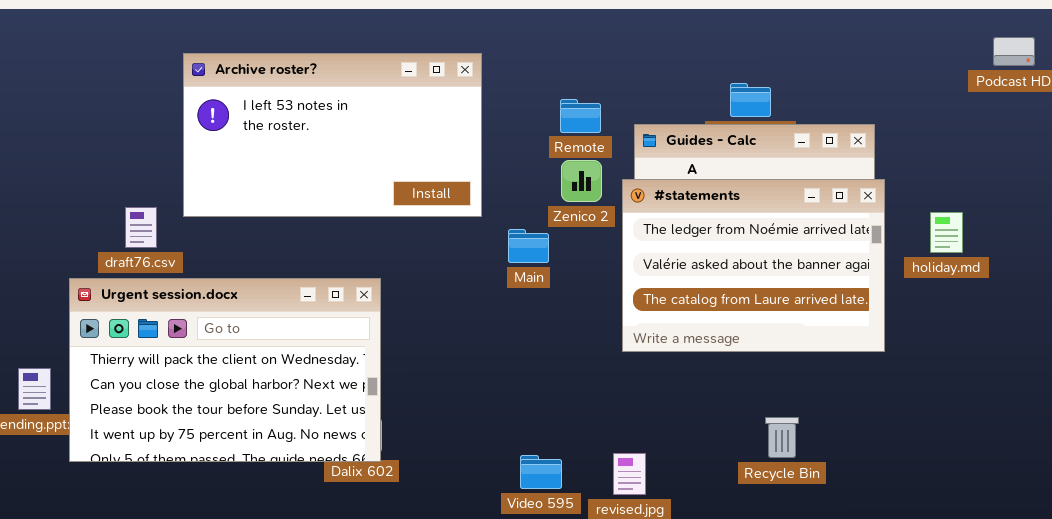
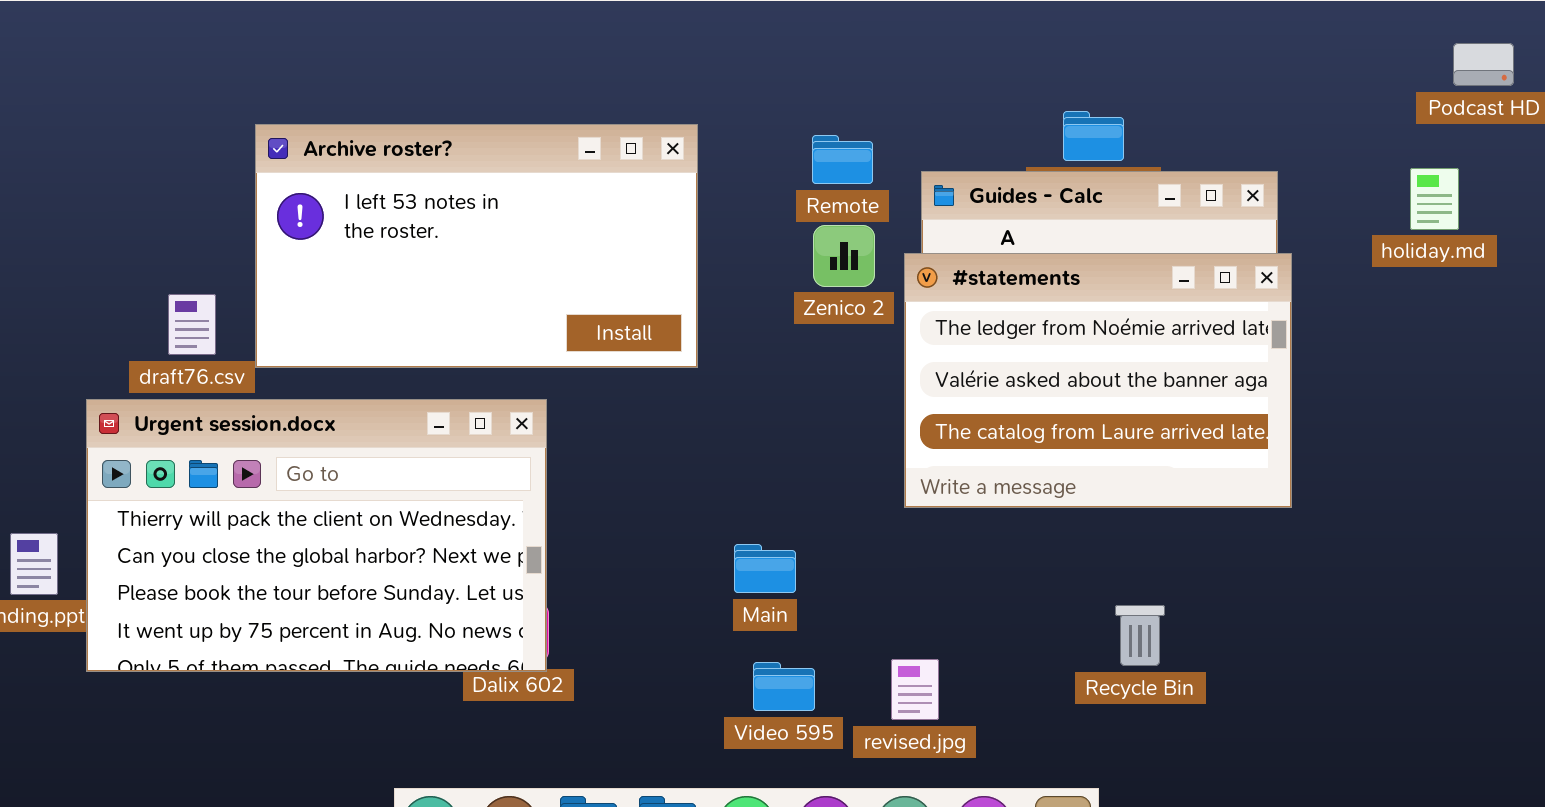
Archive roster?: [183,53,482,217] -> [255,124,698,368], moved
holiday.md: [930,212,963,253] -> [1410,168,1459,230], moved
Main: [508,229,549,263] -> [734,544,796,593], moved

